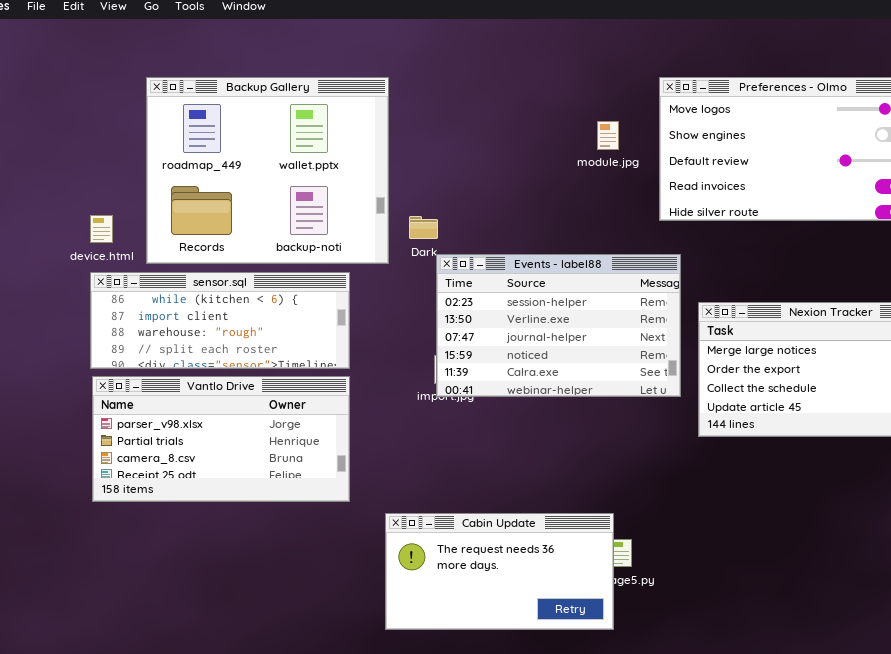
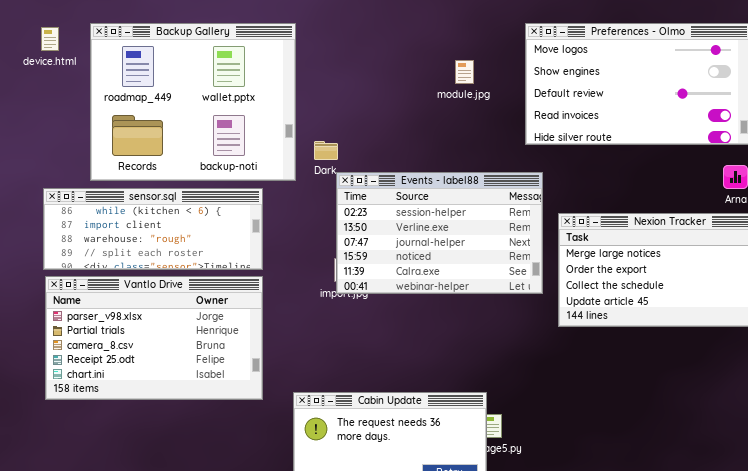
module.jpg: [597,121,619,150] -> [455,60,474,84], moved
device.html: [90,215,113,243] -> [41,27,59,51], moved
Vantlo Drive: [92,376,350,502] -> [45,276,263,400], resized

